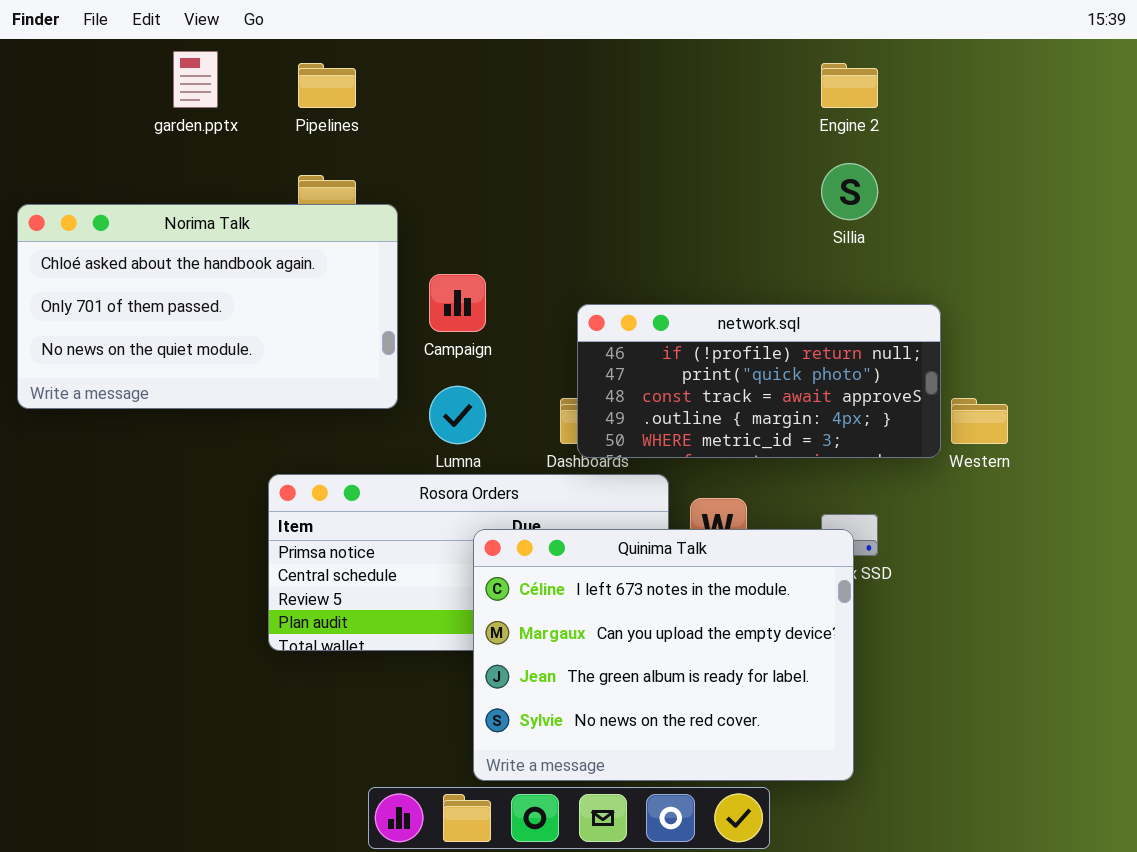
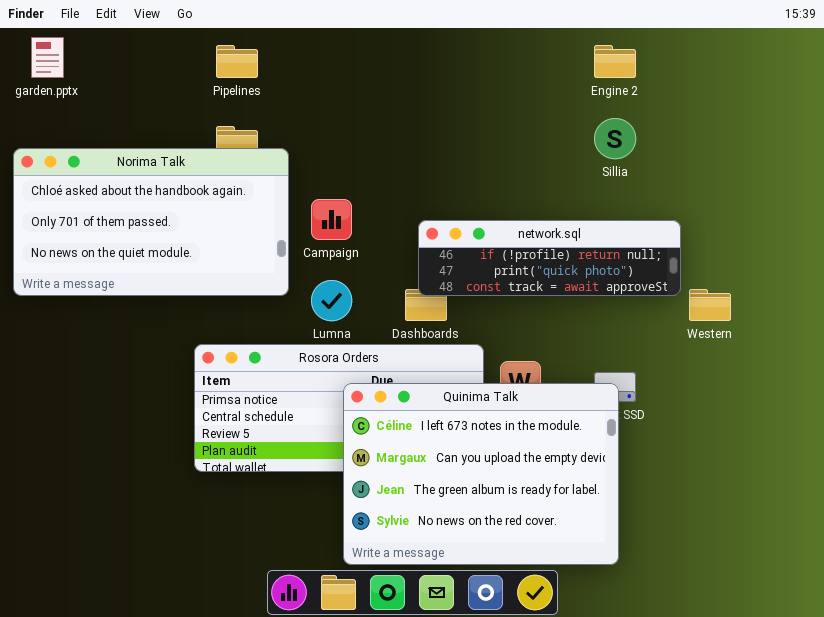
garden.pptx: [173,51,218,108] -> [31,37,64,78], moved
network.sql: [577,304,941,458] -> [418,220,681,296], resized

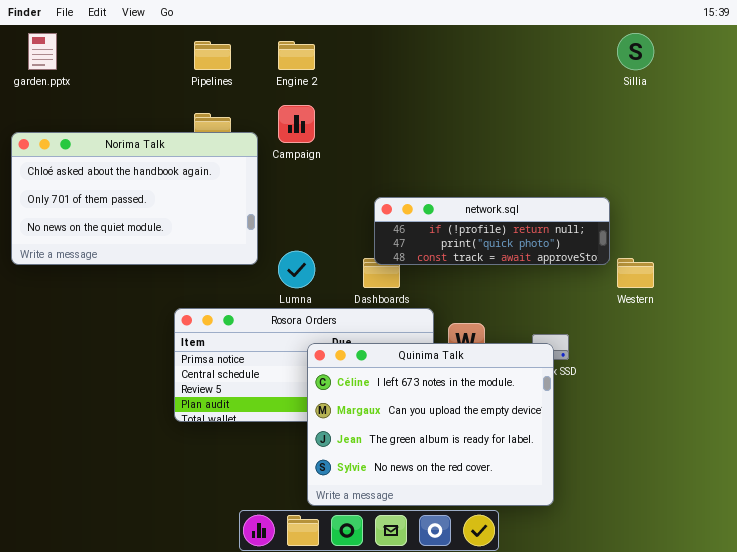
Engine 2: [594,45,636,78] -> [278,41,315,70], moved
Sillia: [594,118,636,159] -> [617,33,654,70], moved
Campaign: [311,199,352,240] -> [278,105,315,143], moved

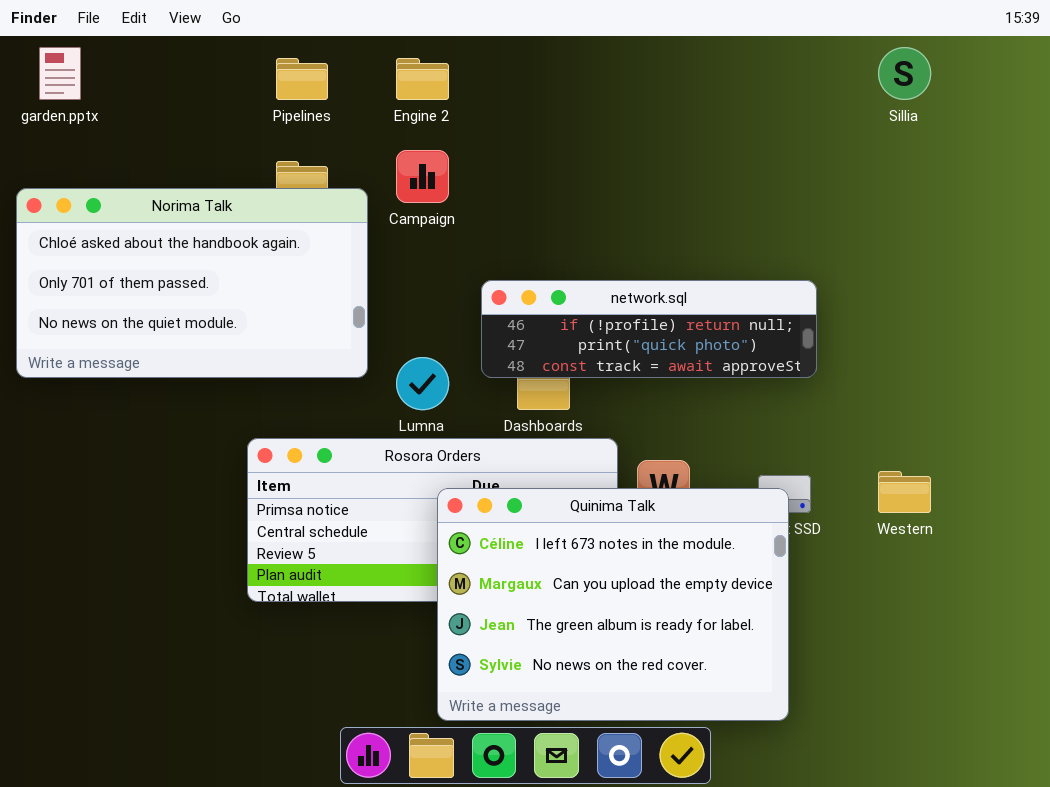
network.sql: [374,197,610,265] -> [481,280,817,378], moved
Western: [617,258,654,288] -> [878,471,931,513], moved

